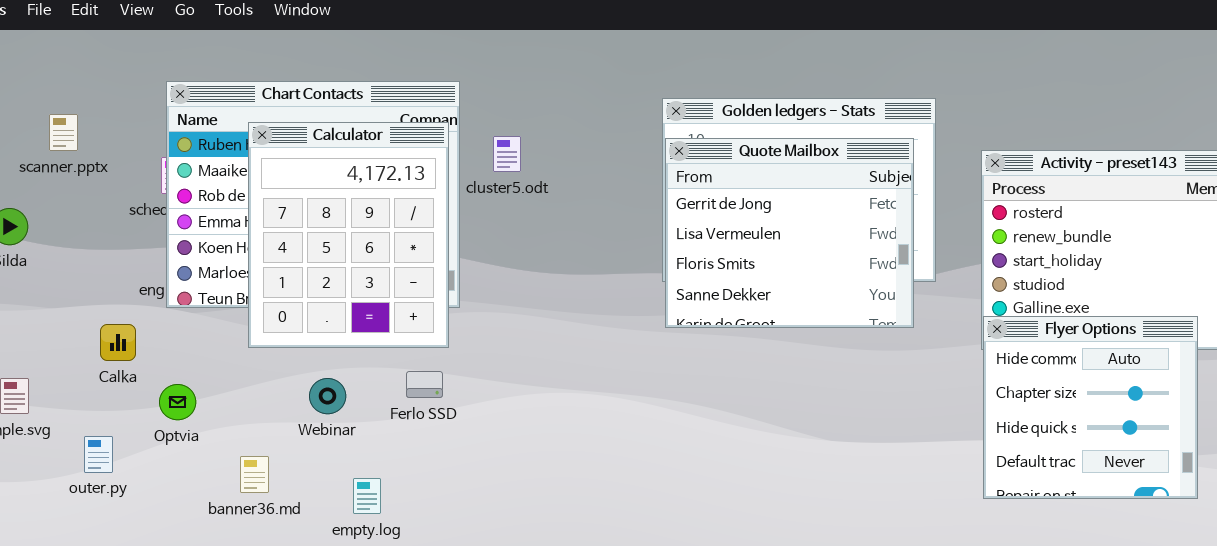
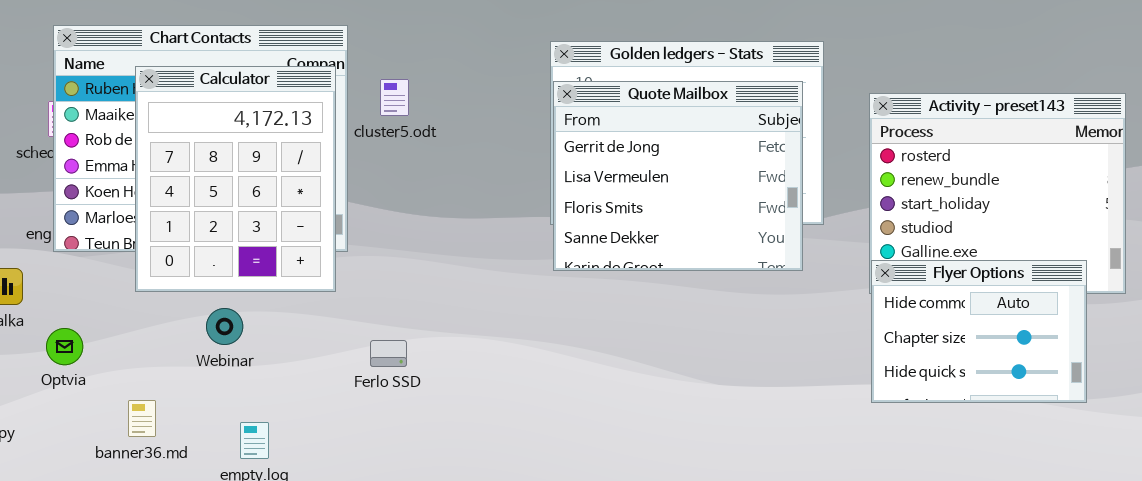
Flyer Options: [983,316,1198,499] -> [871,260,1087,403], resized
Ferlo SSD: [406,371,443,398] -> [370,340,407,367], moved
Webinar: [309,378,346,414] -> [206,308,243,345], moved

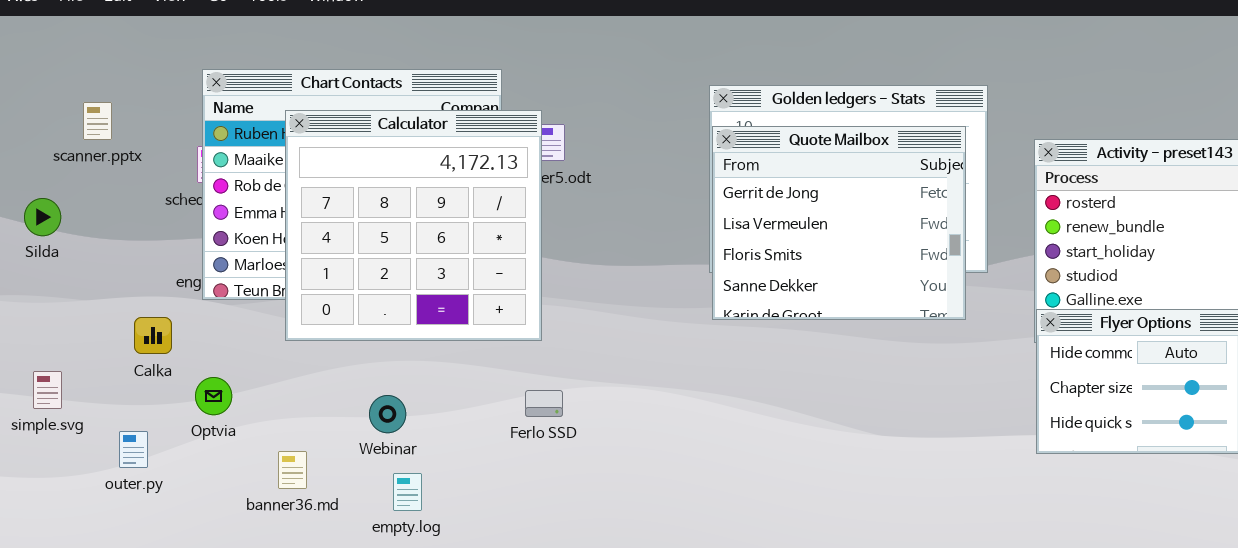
Calculator: [135,66,336,292] -> [285,110,542,341], resized
Webinar: [206,308,243,345] -> [369,395,406,433], moved

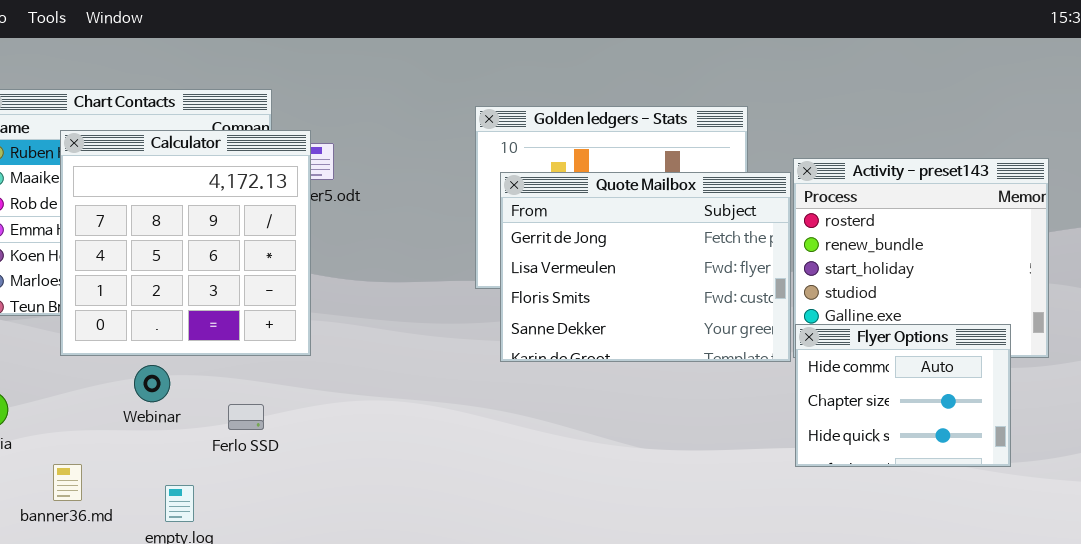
Quote Mailbox: [712,126,966,320] -> [500,172,791,362], moved, resized
Ferlo SSD: [525,390,563,417] -> [228,404,264,430], moved
Webinar: [369,395,406,433] -> [134,365,170,402], moved

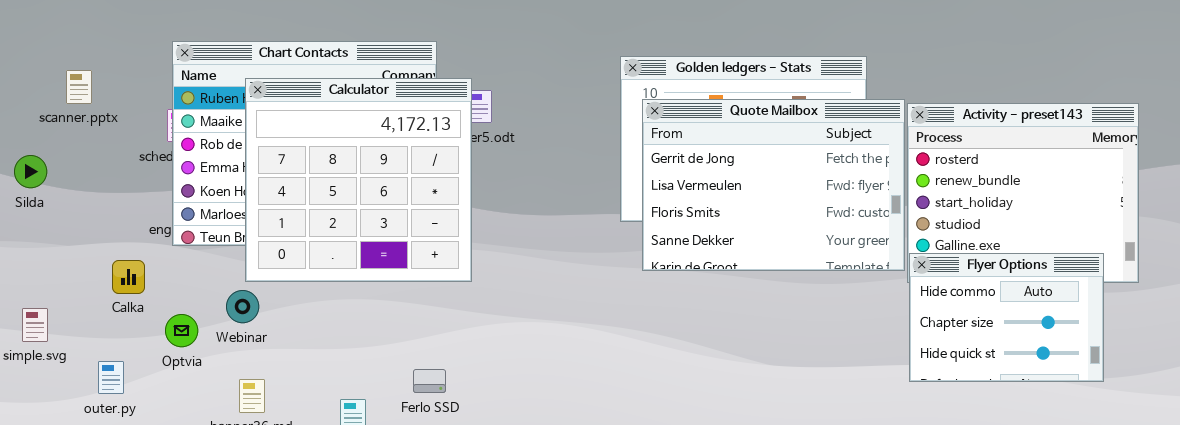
Quote Mailbox: [500,172,791,362] -> [642,99,905,271], moved
Webinar: [134,365,170,402] -> [226,290,259,323], moved
Ferlo SSD: [228,404,264,430] -> [413,369,446,393], moved

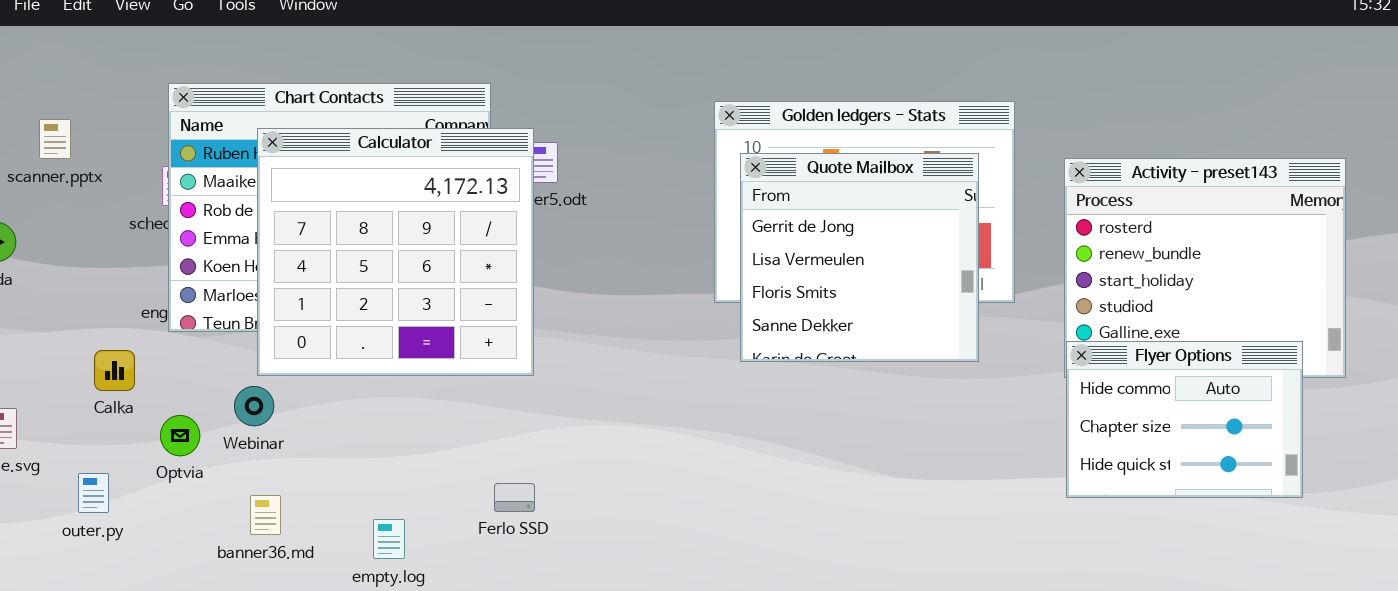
Quote Mailbox: [642,99,905,271] -> [740,153,979,362], resized
Ferlo SSD: [413,369,446,393] -> [494,483,535,512], moved

